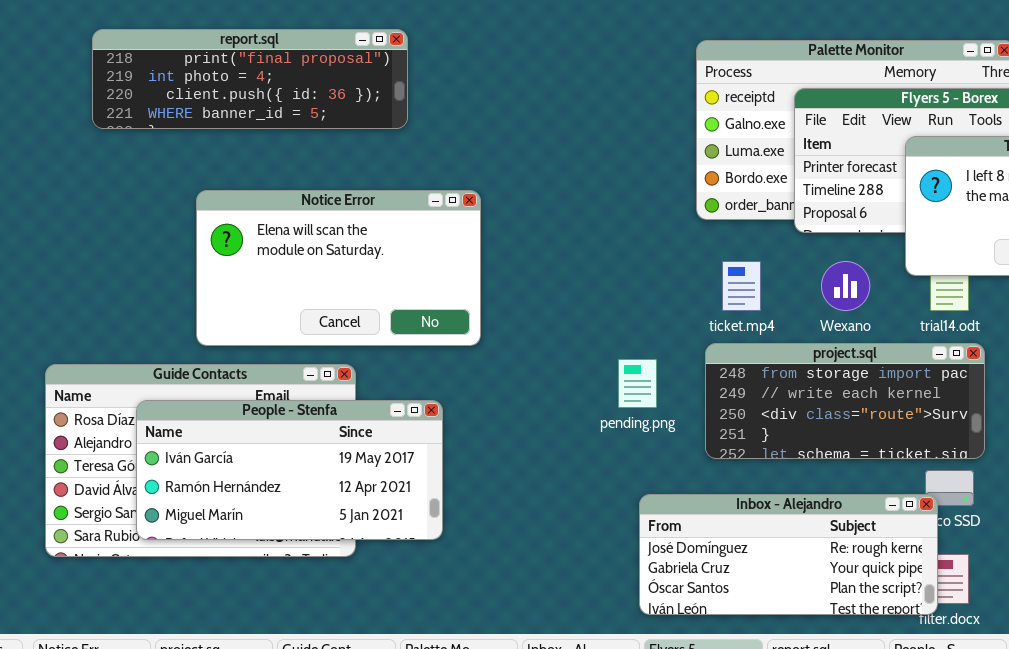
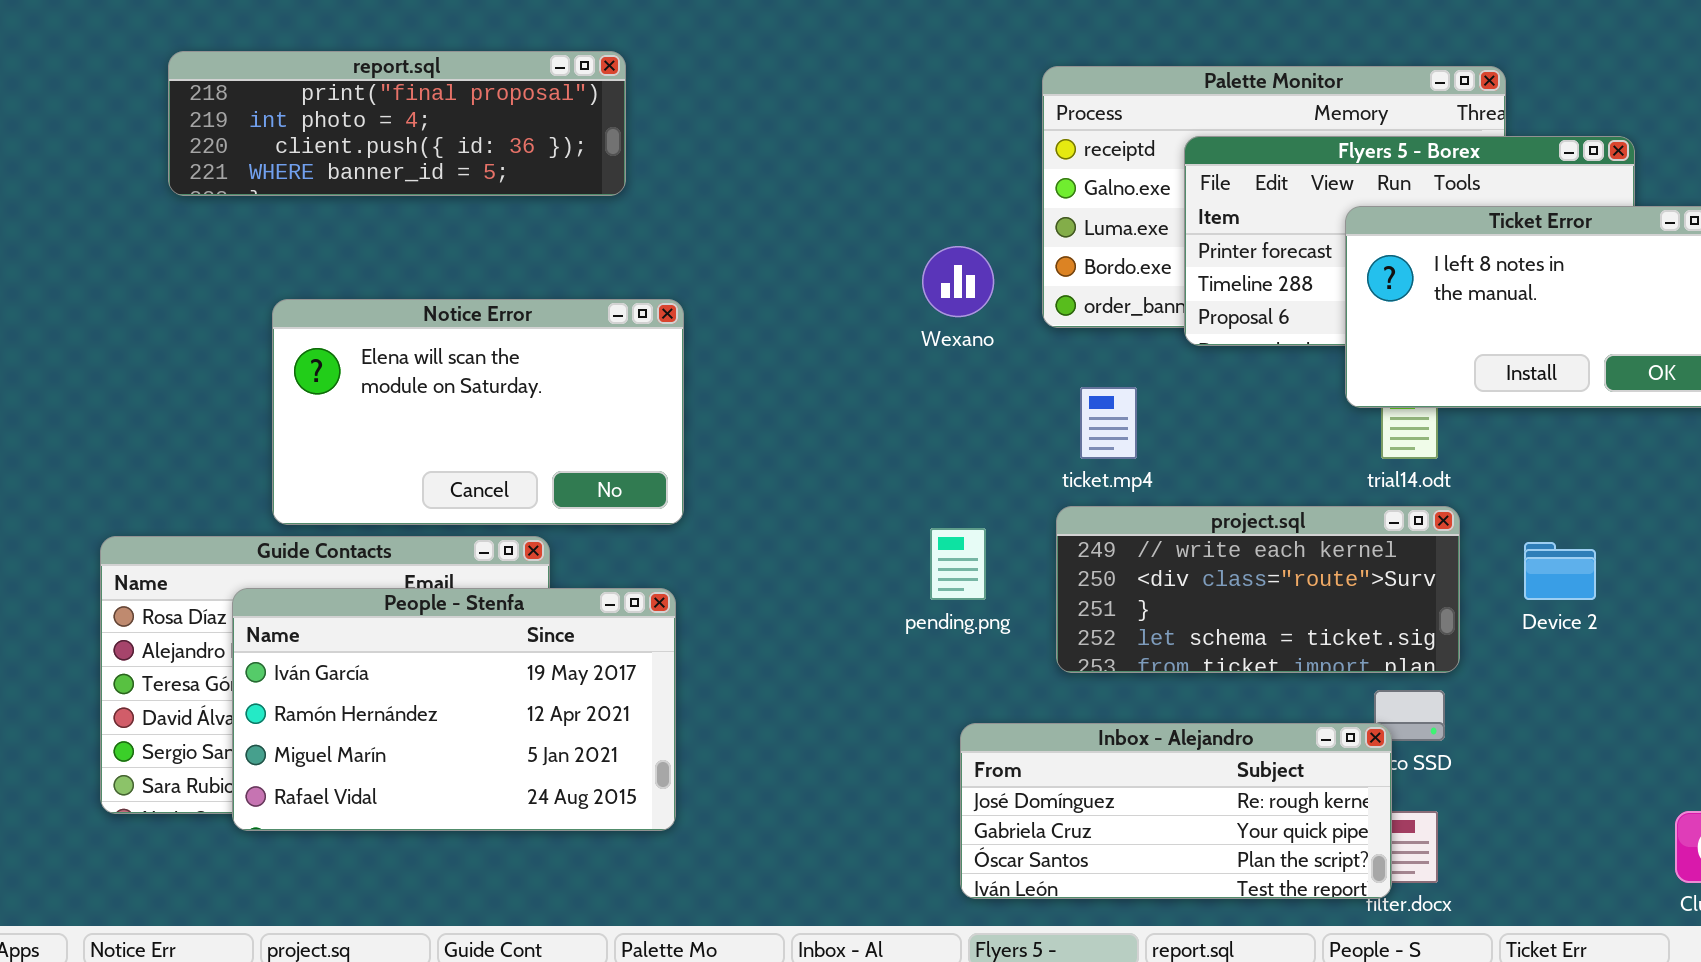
Notice Error: [196,190,481,346] -> [272,299,684,525], moved
Wexano: [821,261,870,311] -> [922,246,994,317], moved
project.sql: [705,343,985,459] -> [1056,506,1460,673], scrolled down 1 row
People - Stenfa: [136,400,443,540] -> [232,588,676,831], resized

